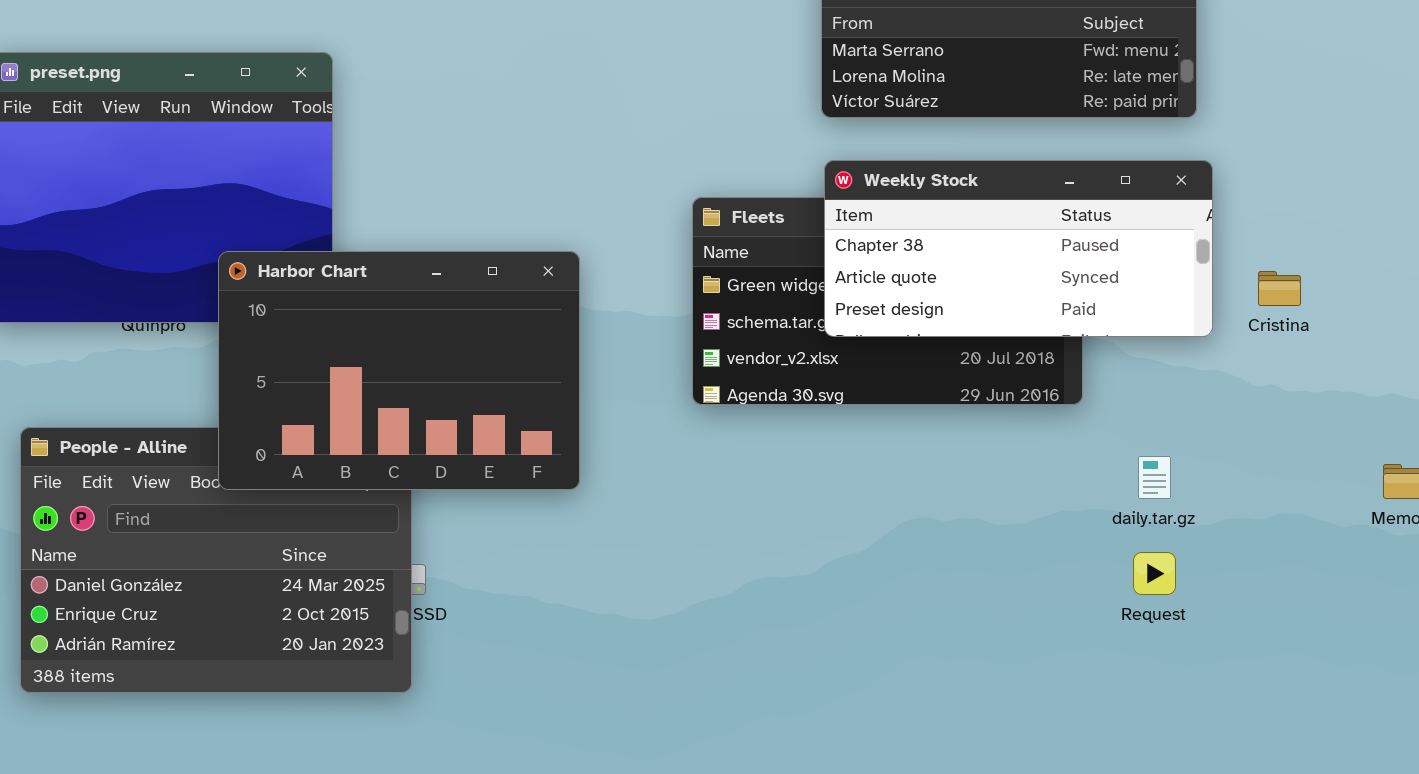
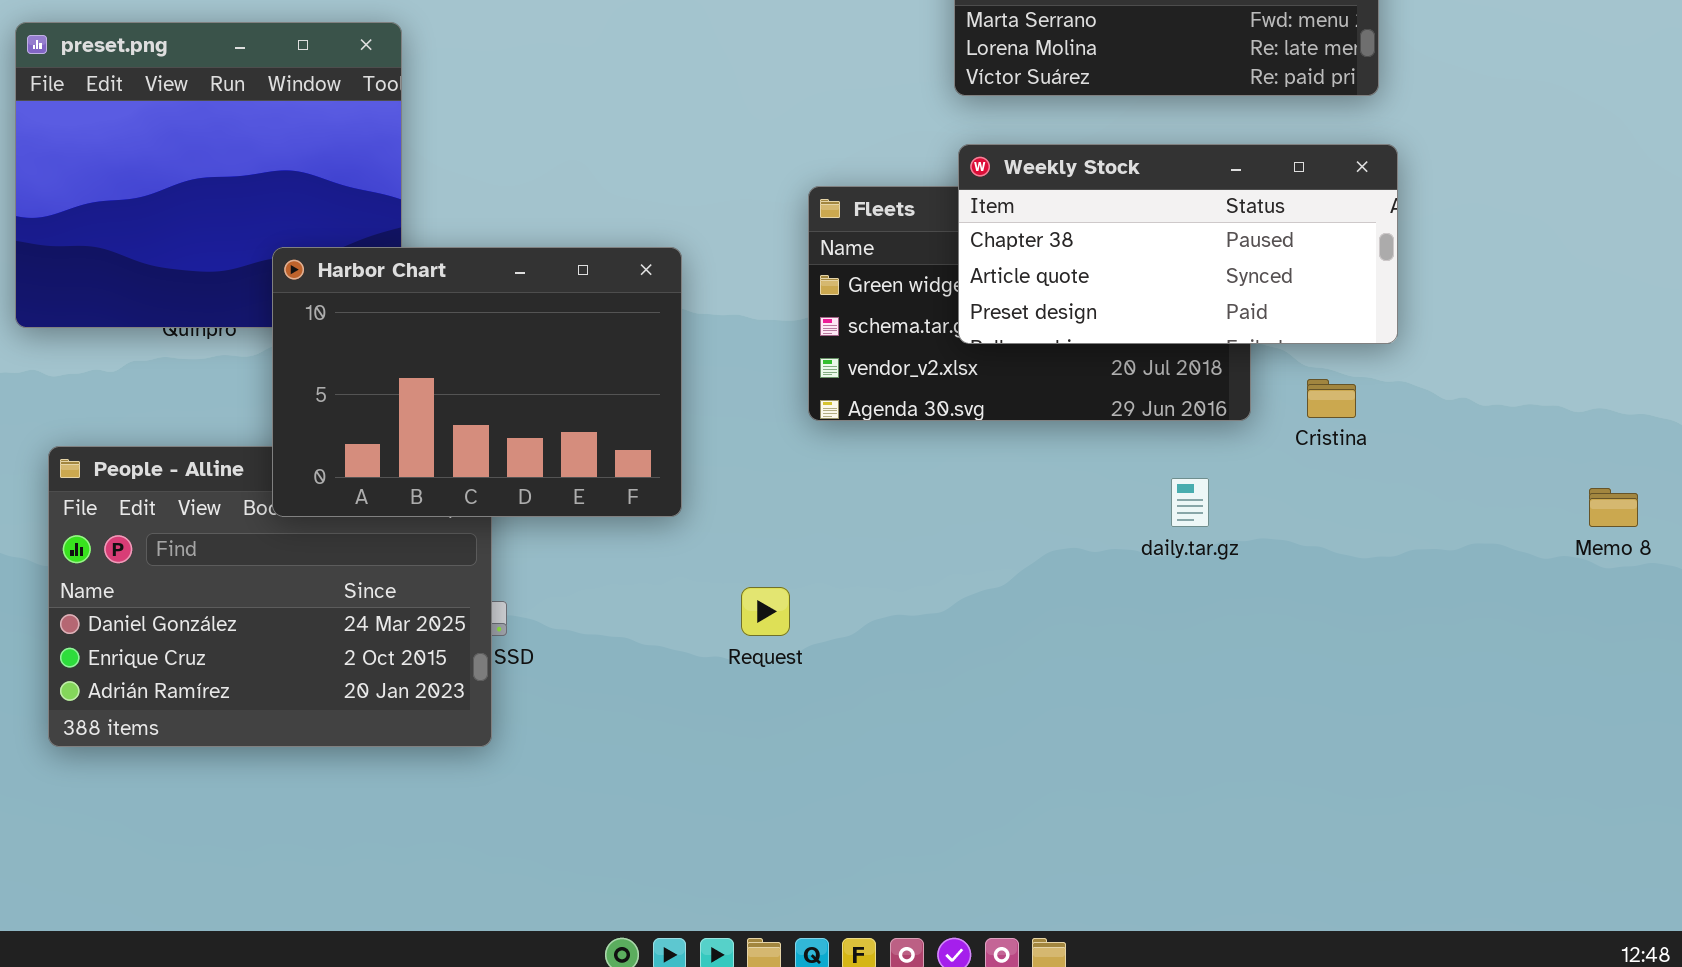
Cristina: [1258,271,1301,306] -> [1307,379,1356,418], moved
daily.tar.gz: [1138,456,1171,499] -> [1171,478,1209,527], moved
Request: [1133,552,1176,595] -> [741,587,790,636], moved

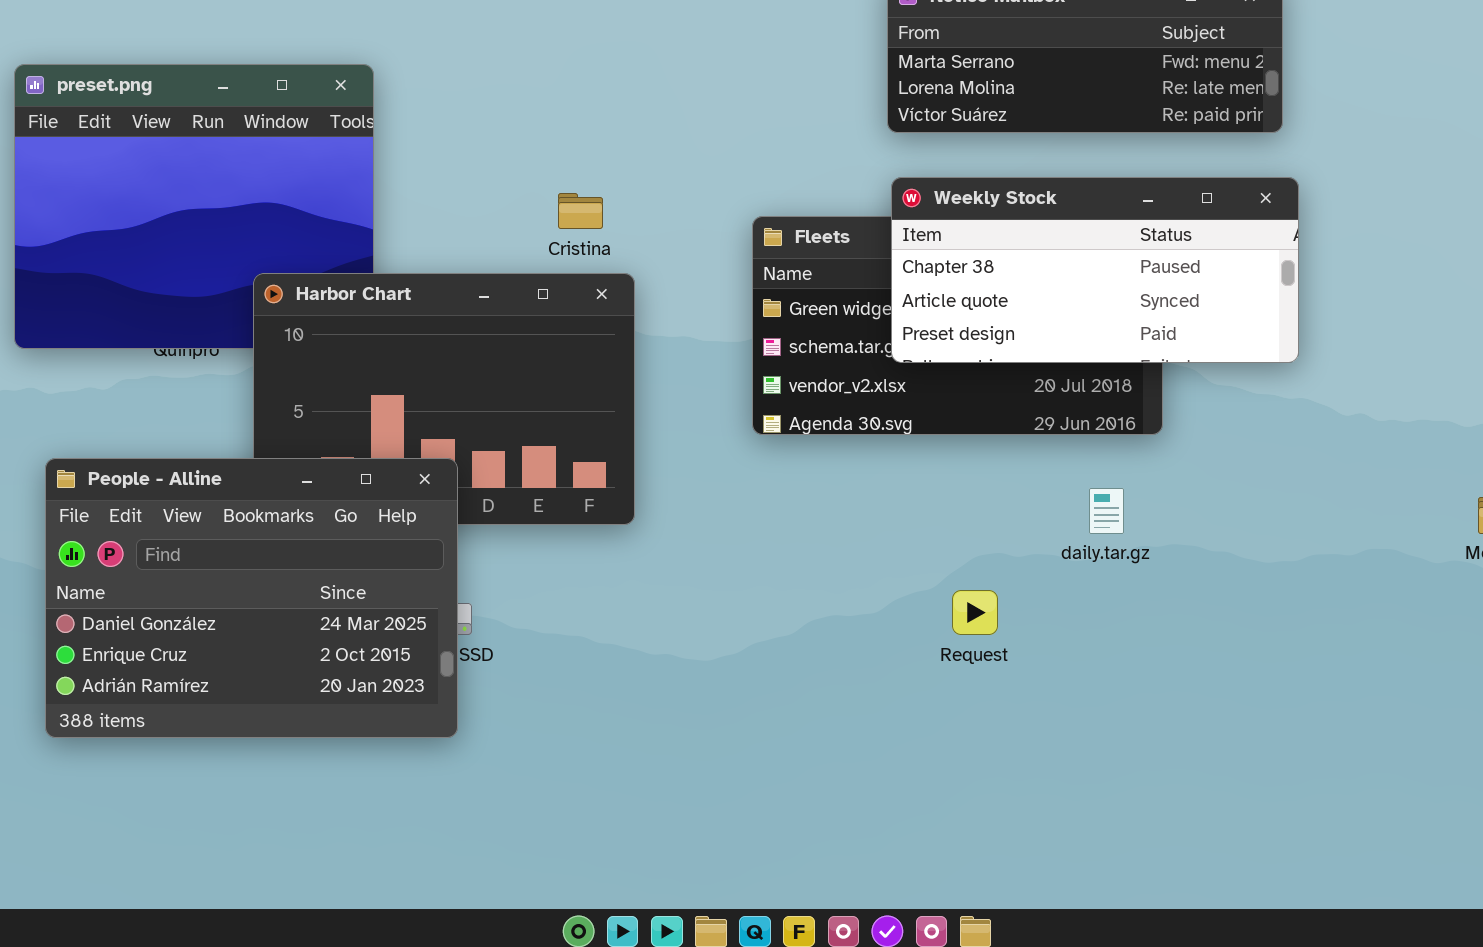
Cristina: [1307,379,1356,418] -> [558,193,603,229], moved
People - Alline: [48,446,492,747] -> [45,458,458,738], raised
Request: [741,587,790,636] -> [952,590,998,635], moved

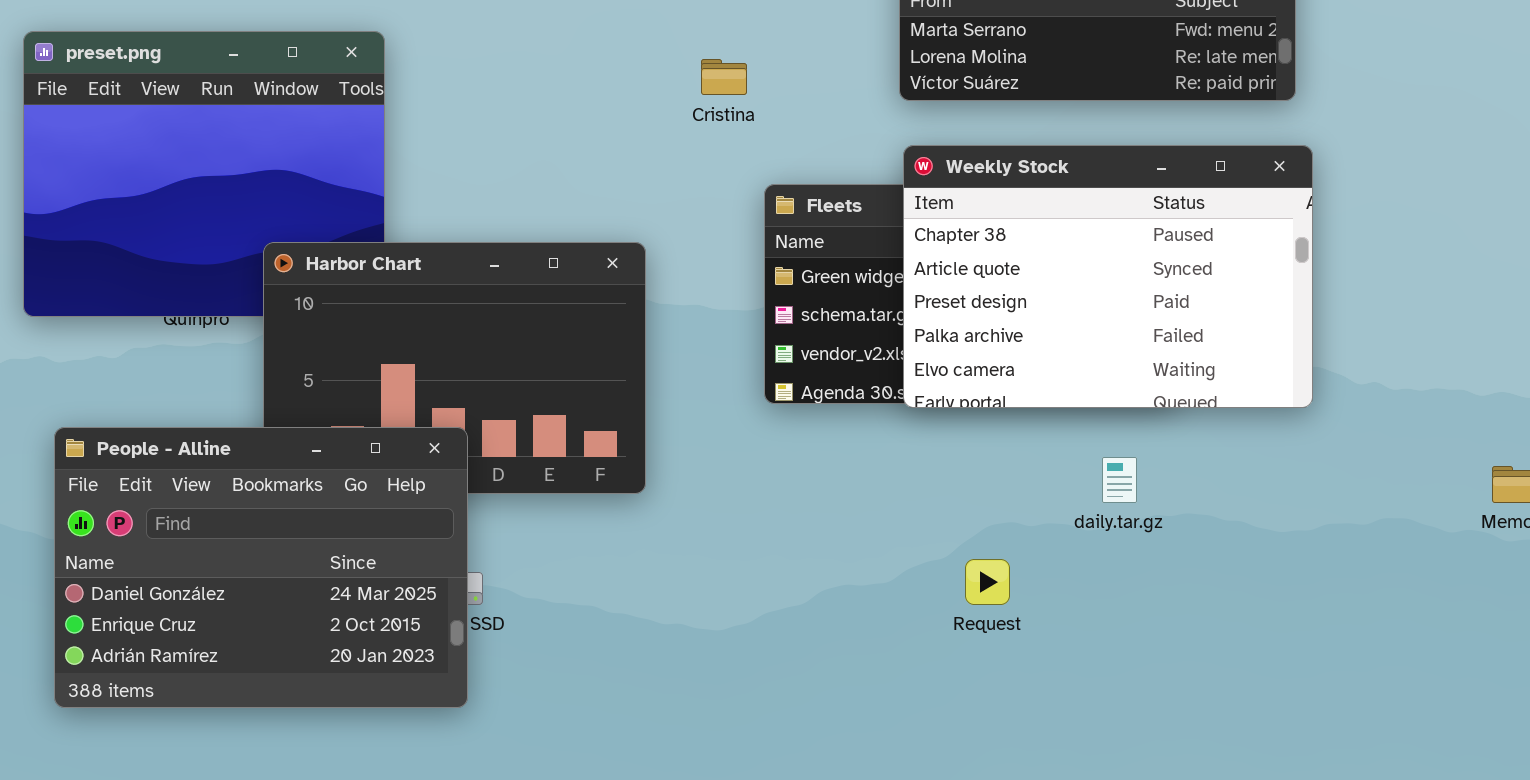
Weekly Stock: [891,177,1299,363] -> [903,145,1313,408], resized
Cristina: [558,193,603,229] -> [701,59,747,95], moved

